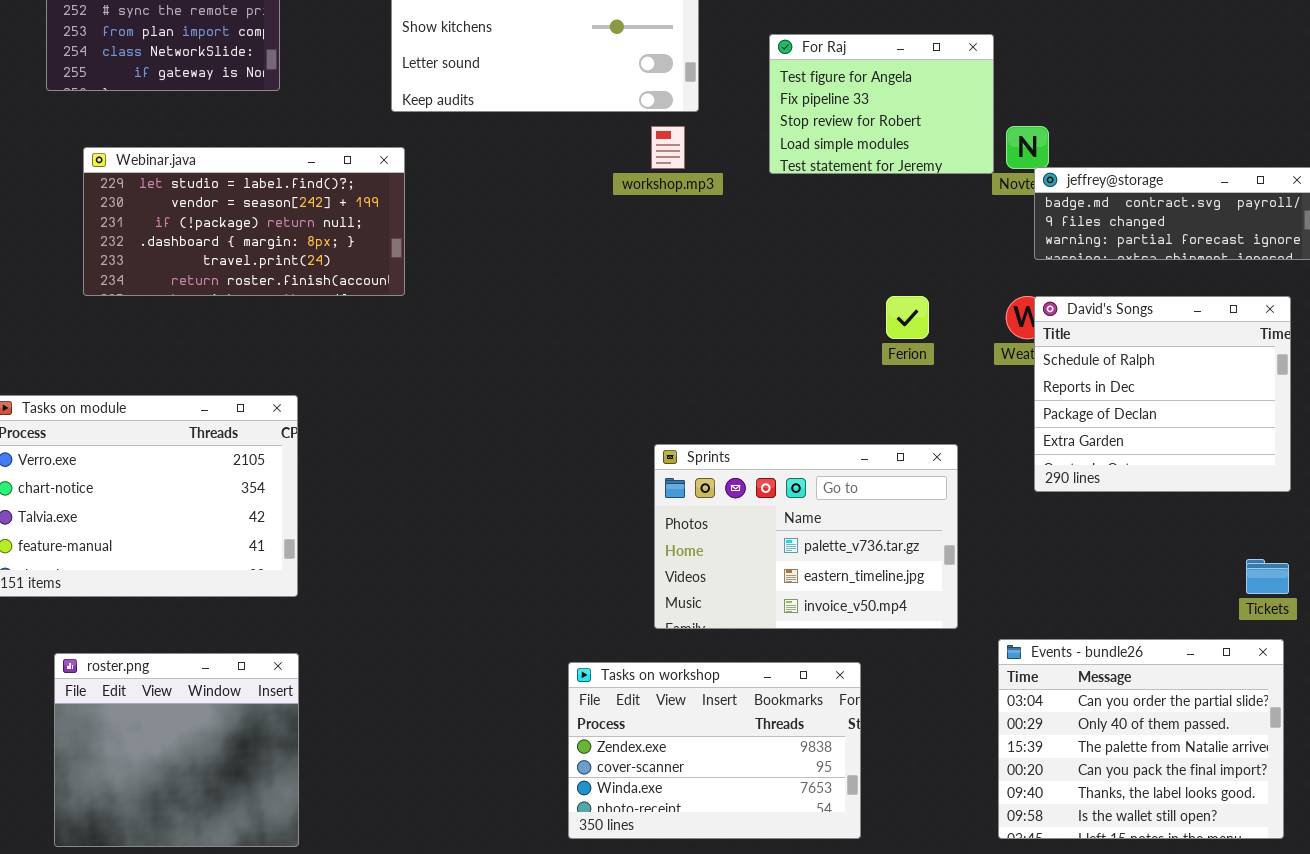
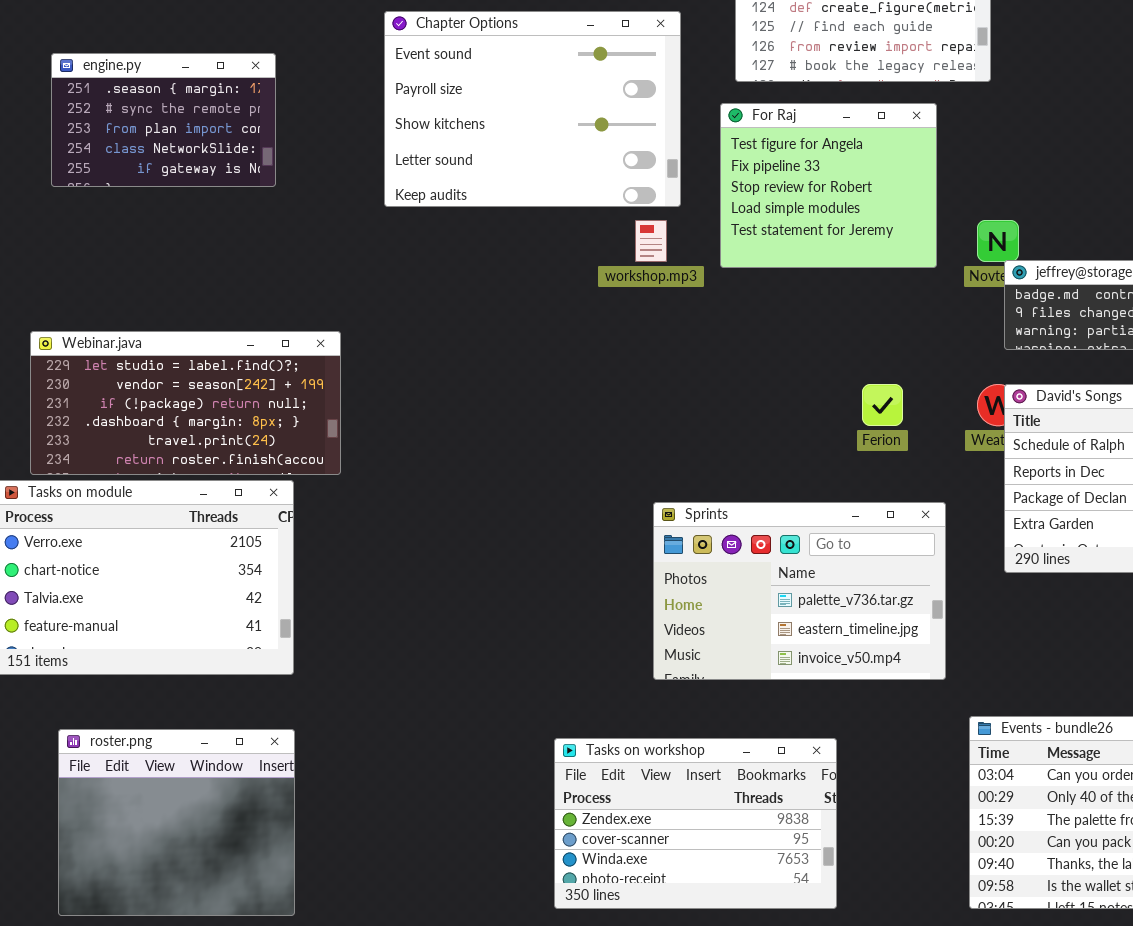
For Raj: [769,34,994,174] -> [720,103,937,268], moved, resized
Webinar.java: [83,147,405,296] -> [30,331,341,475], moved
Sprints: [654,444,958,629] -> [653,502,946,680], moved

